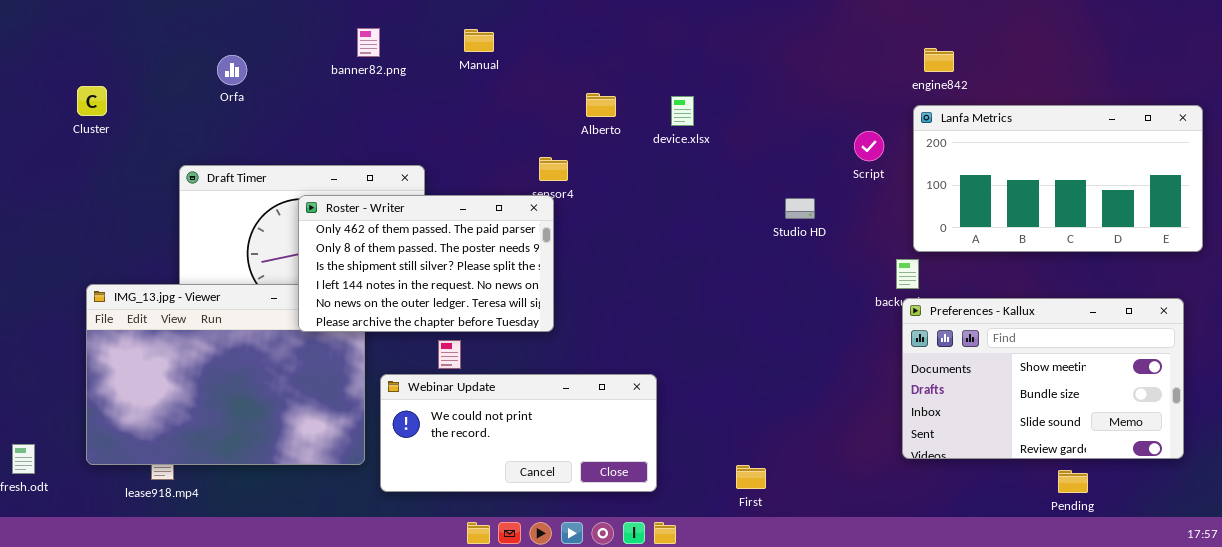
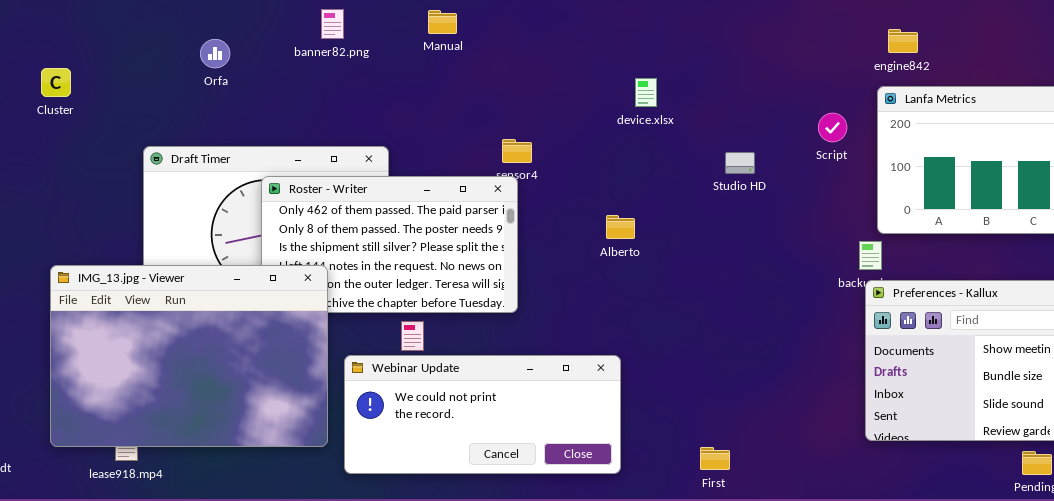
Orfa: [217,55,247,85] -> [200,39,230,68], moved
Alberto: [586,93,616,117] -> [606,215,635,239], moved
Studio HD: [785,198,815,219] -> [725,152,755,174], moved
IMG_13.jpg - Viewer: [86,284,365,465] -> [50,265,328,447], raised

